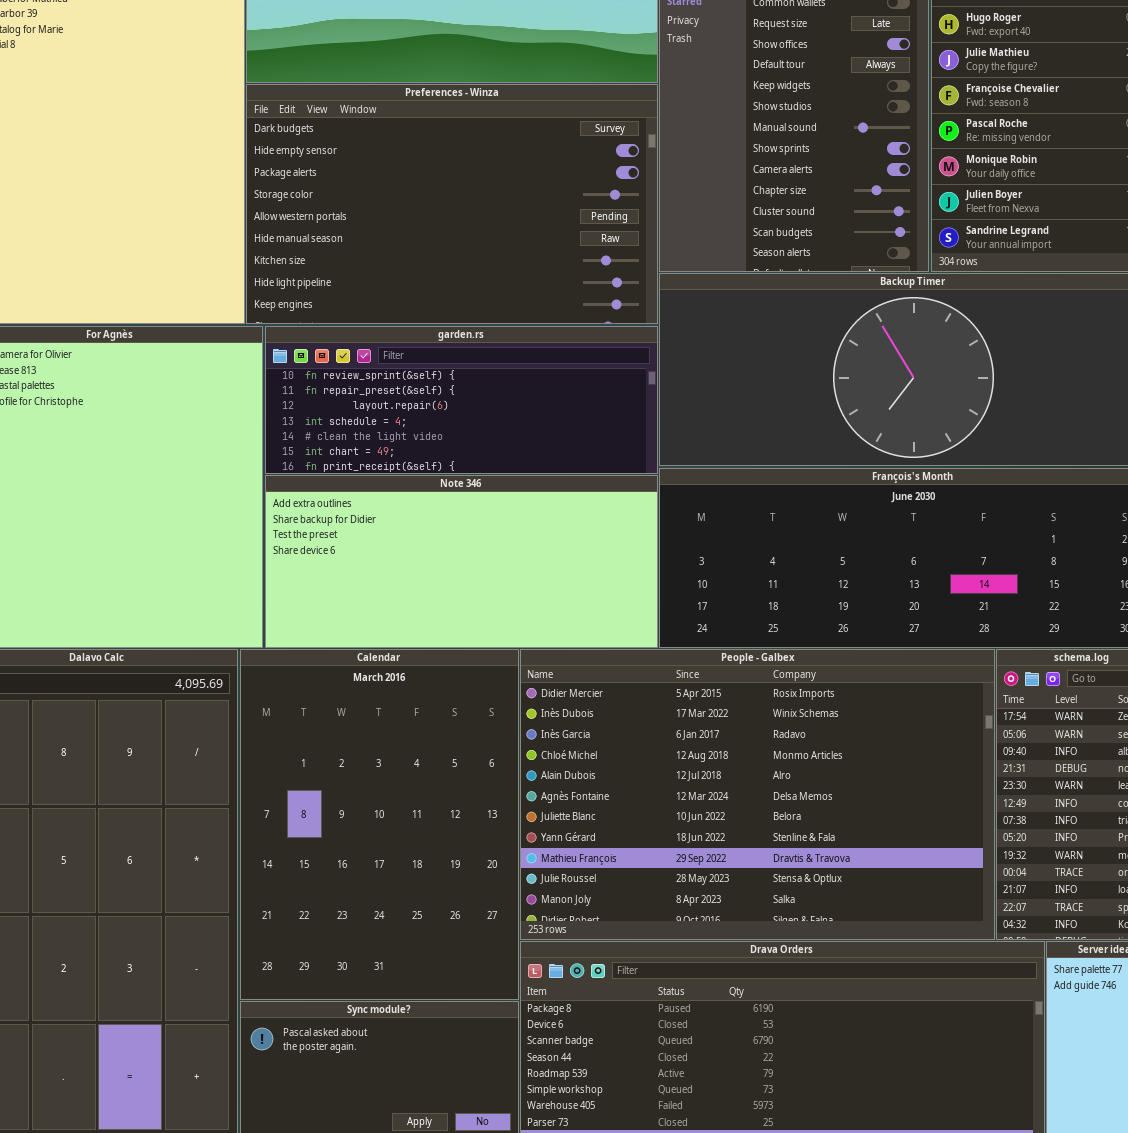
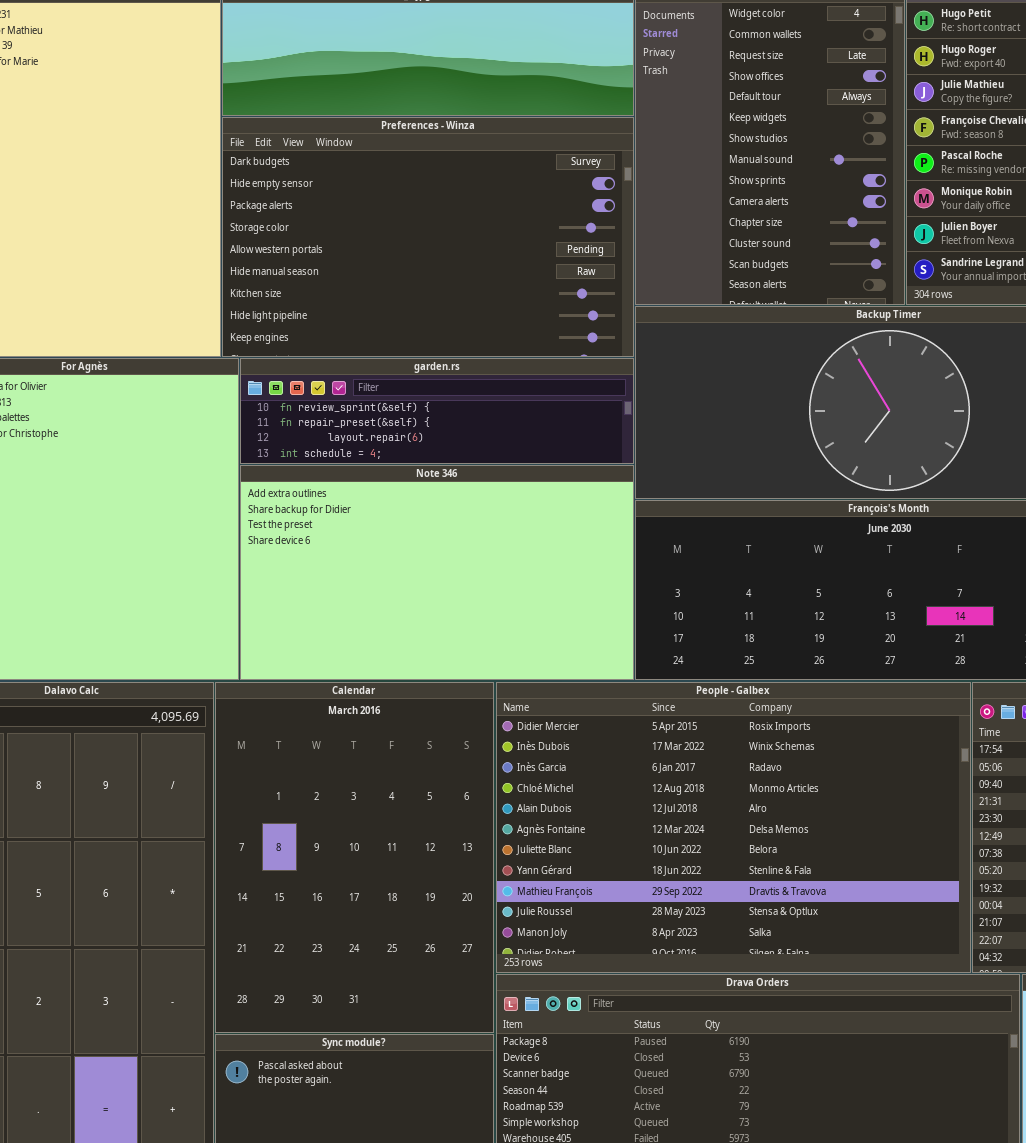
garden.rs: [265,326,658,474] -> [240,358,634,464], resized
Note 346: [265,475,658,648] -> [240,465,634,680], resized

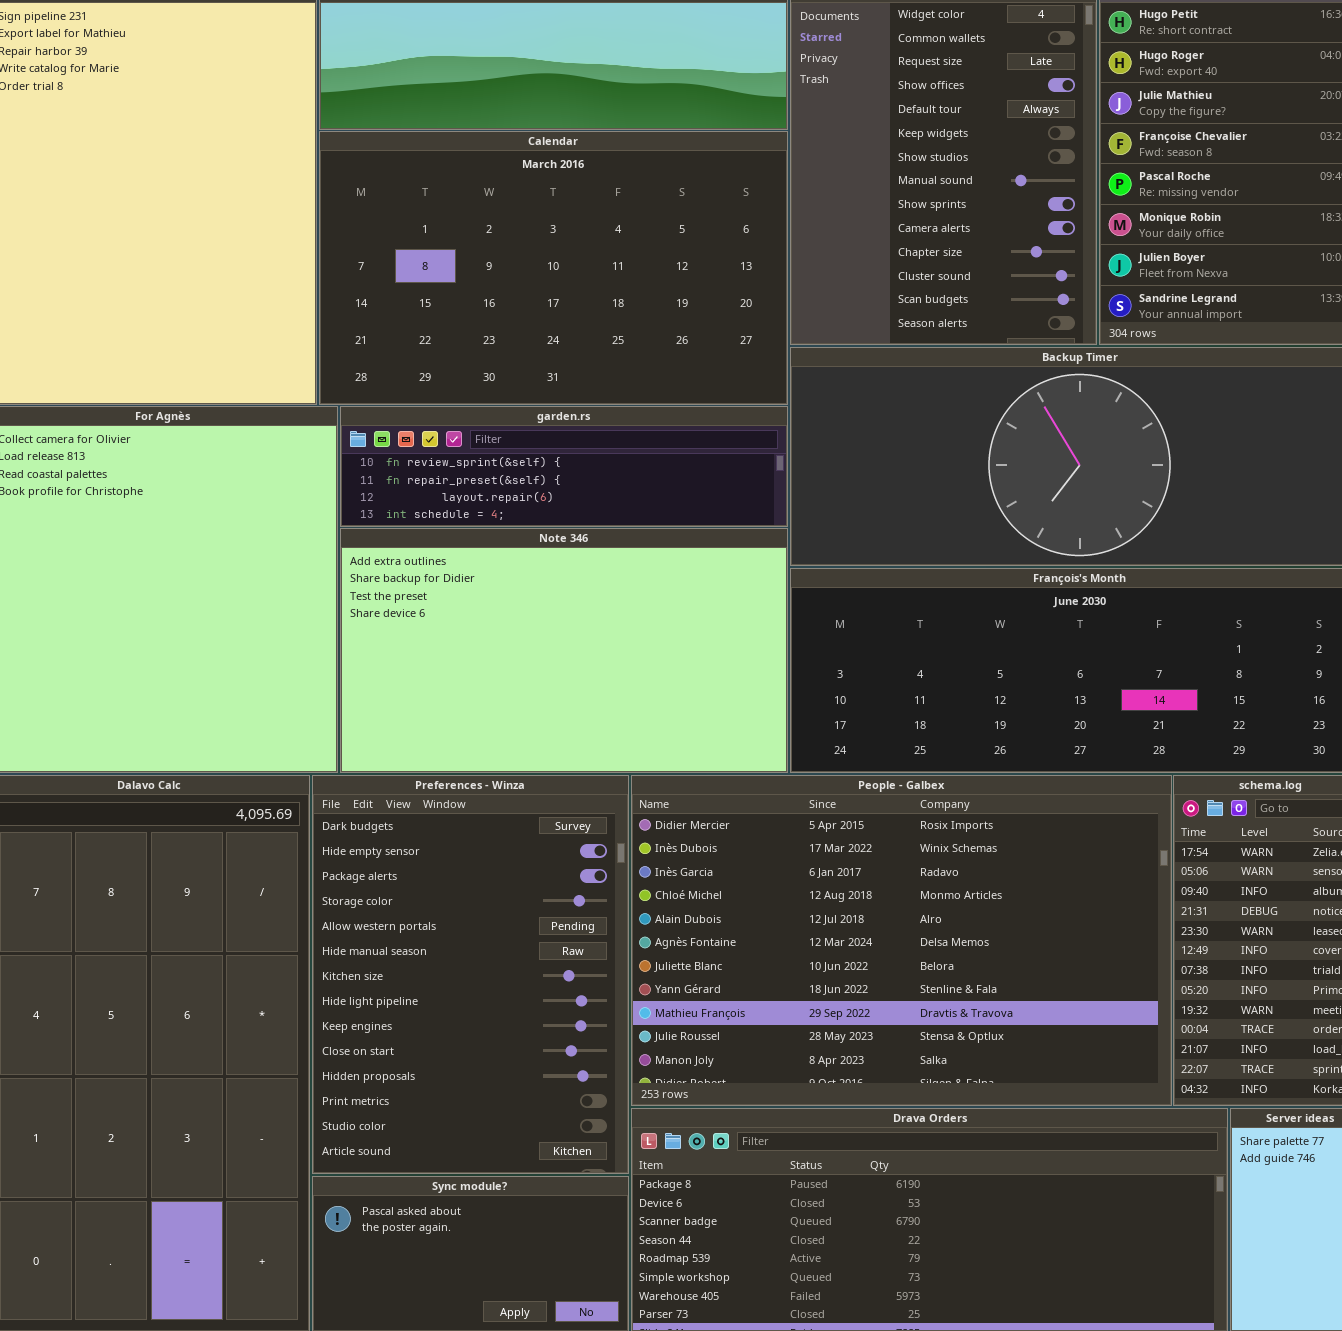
Preferences - Winza: [222,117,634,357] -> [312,775,629,1174], moved, resized
Calendar: [215,682,494,1033] -> [319,131,788,405], moved, resized

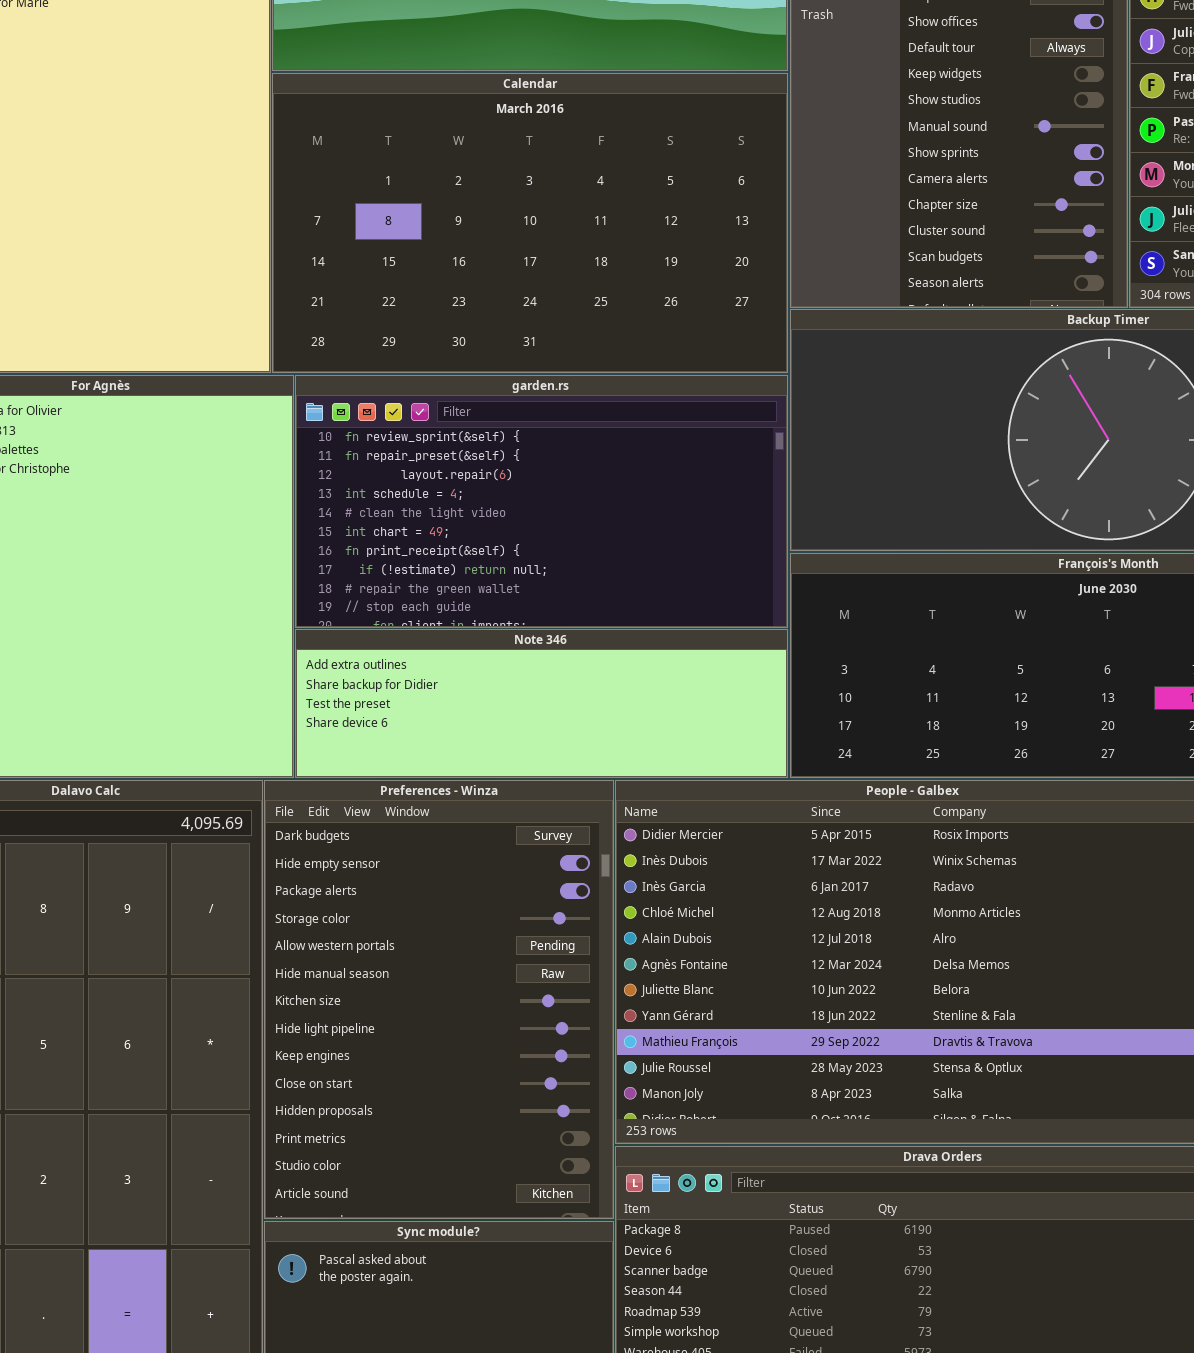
garden.rs: [340,406,788,527] -> [295,375,788,628], resized
Note 346: [340,528,788,773] -> [295,629,788,778], resized

